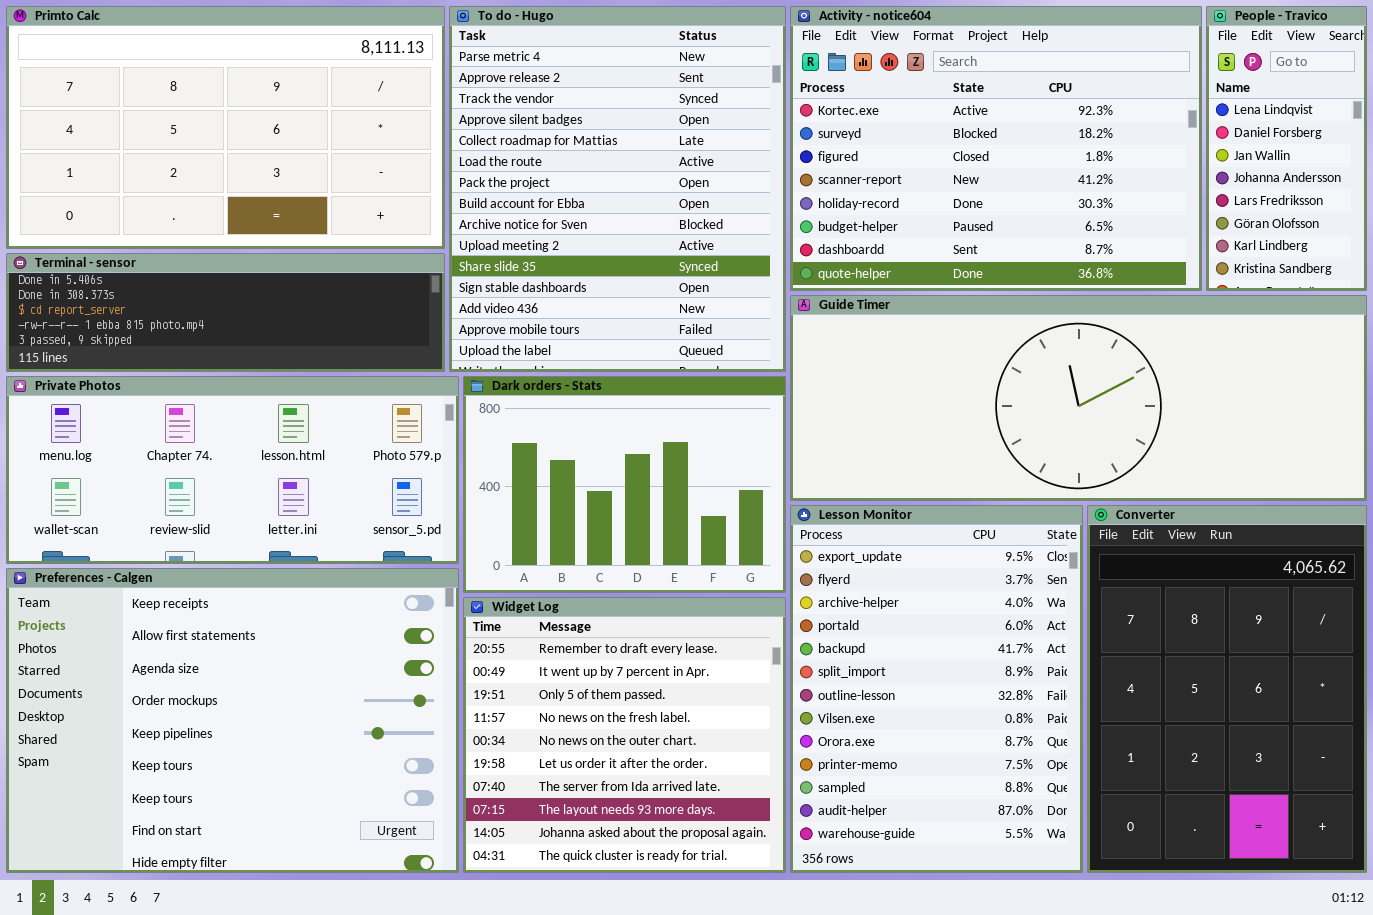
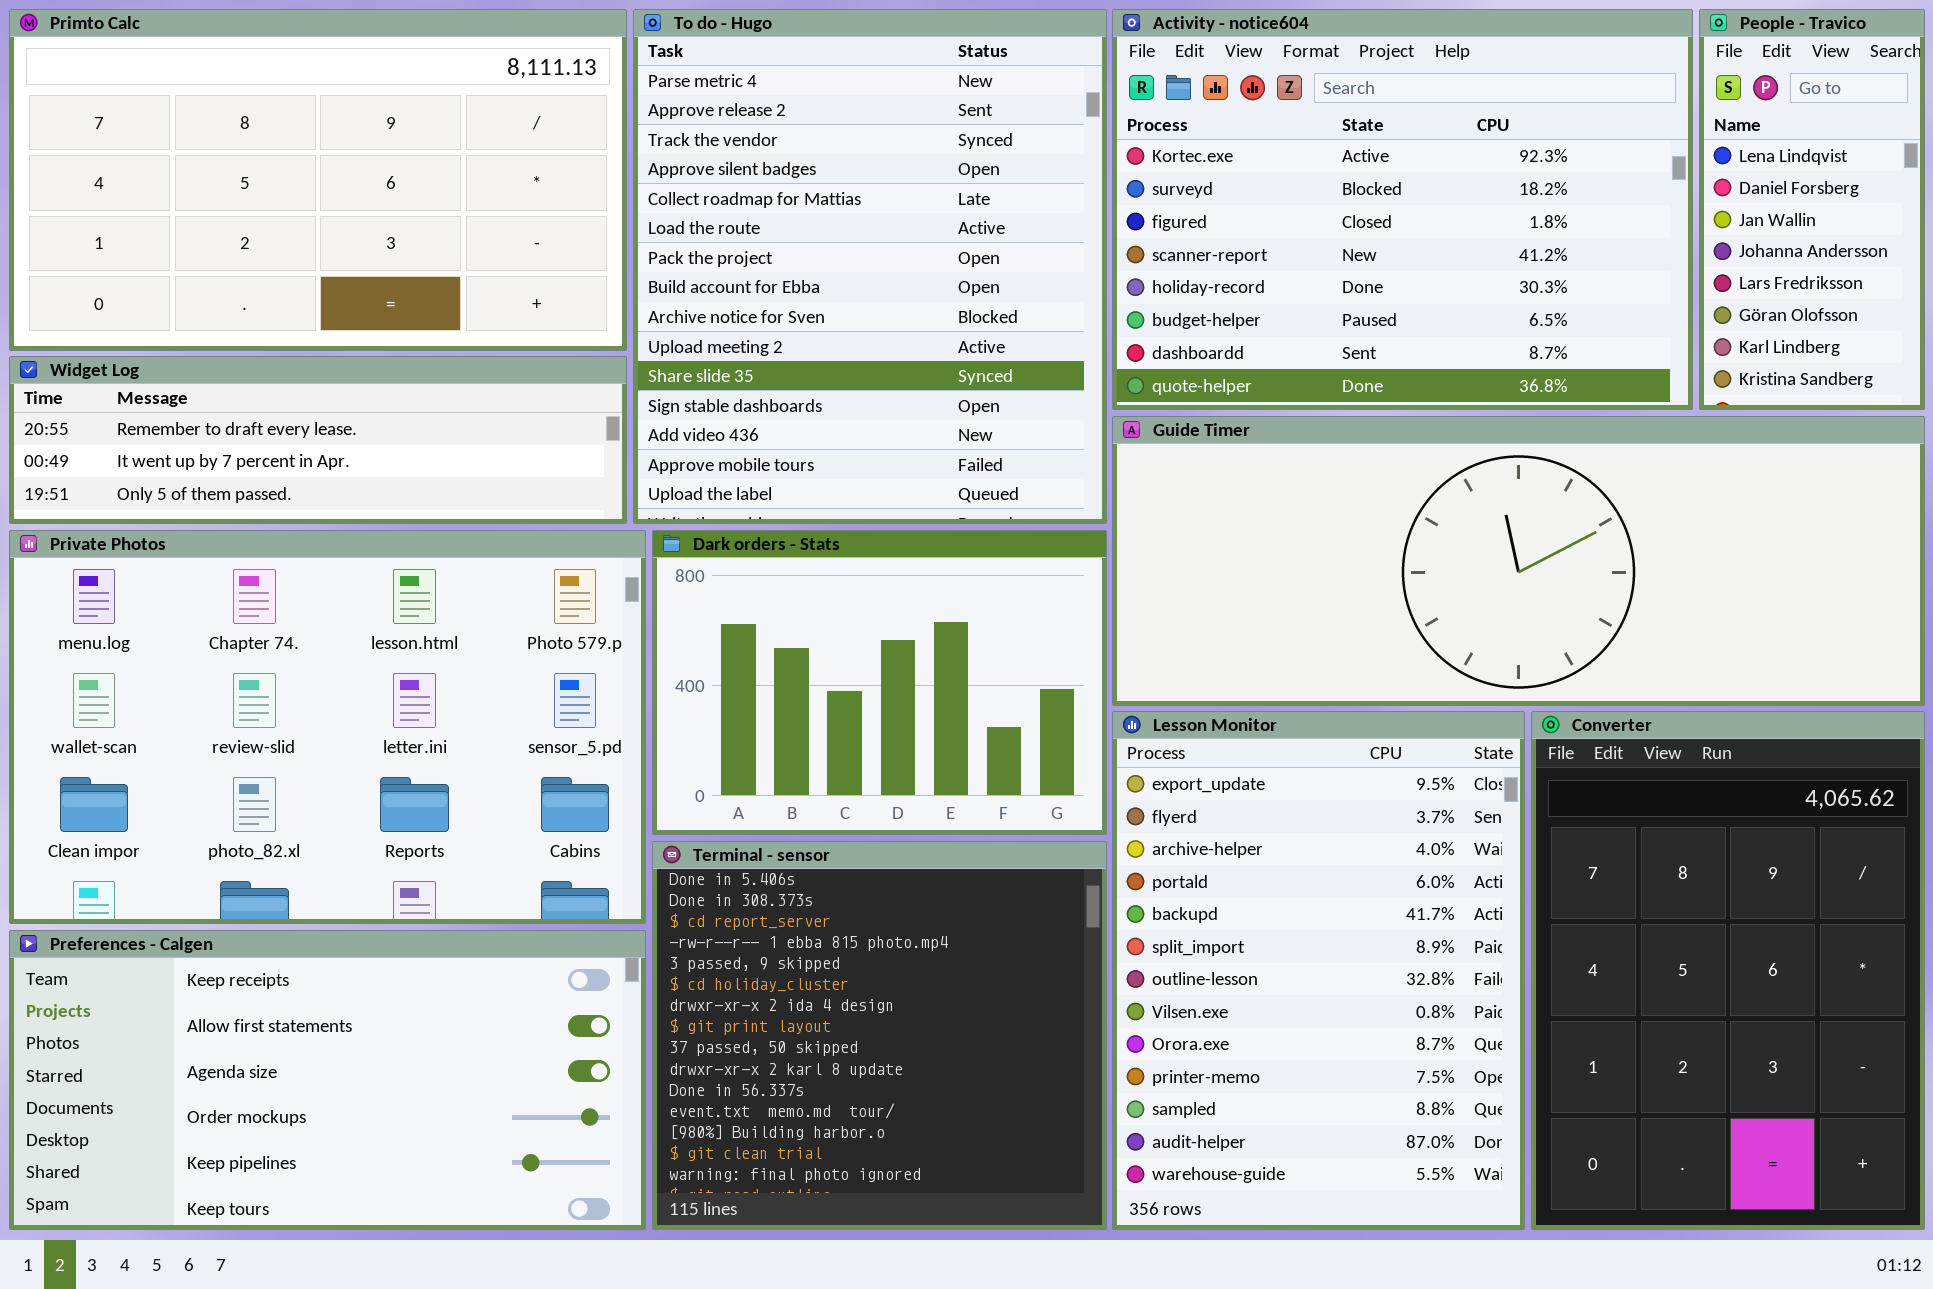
Terminal - sensor: [6,253,445,372] -> [652,841,1107,1230], moved, resized
Private Photos: [6,376,459,564] -> [9,530,646,924], resized
Preferences - Calgen: [6,568,459,873] -> [9,930,646,1230], resized
Widget Log: [463,597,786,873] -> [9,356,627,524], moved, resized

